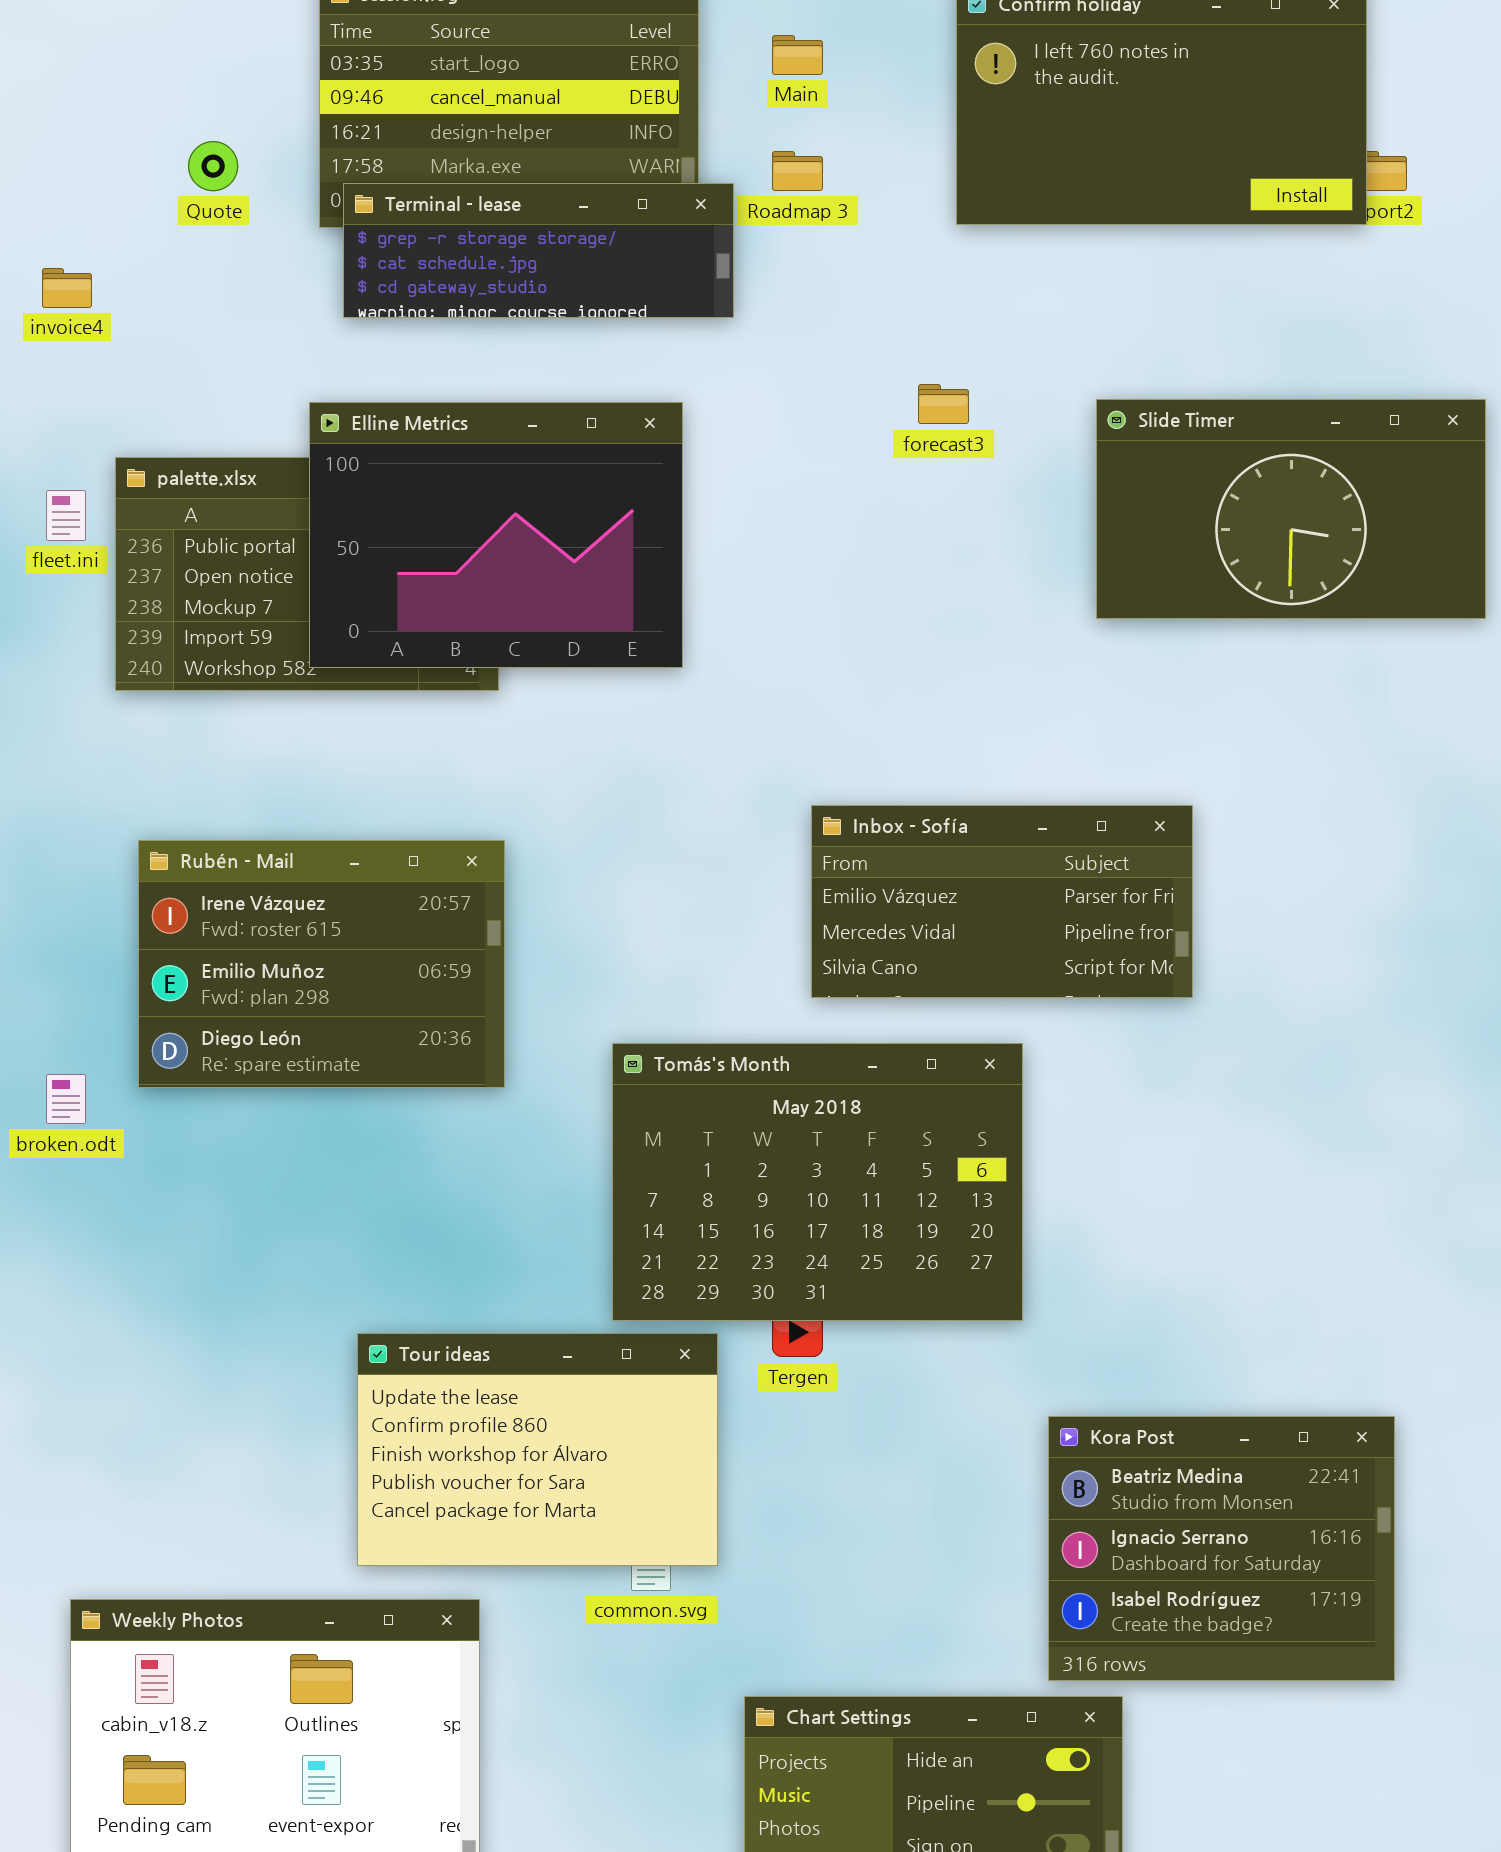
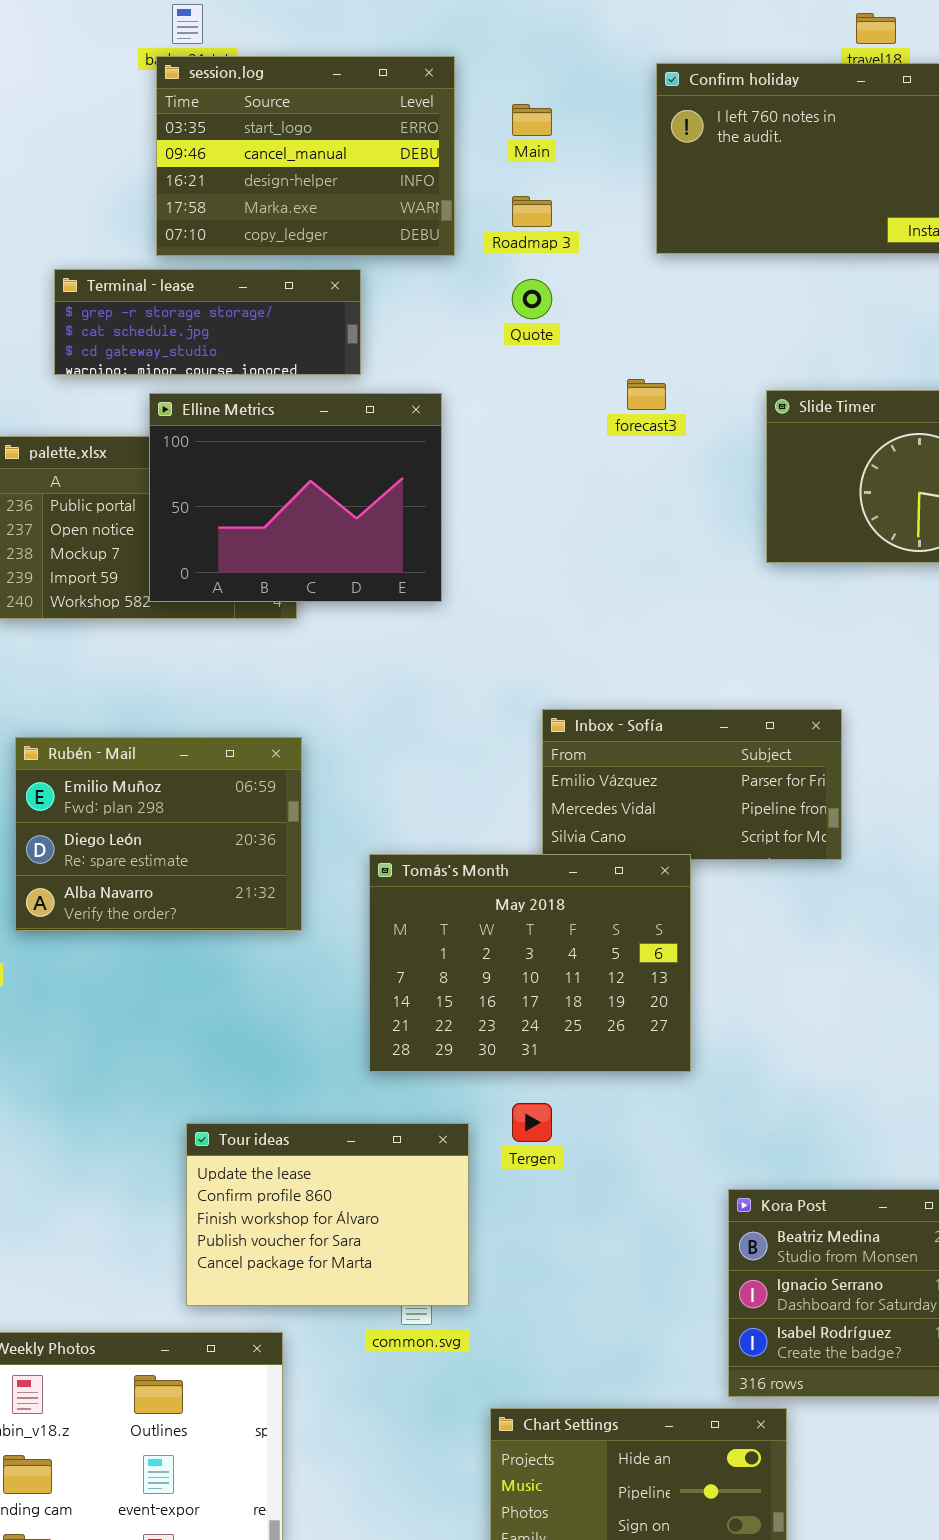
Quote: [188,141,238,191] -> [512,279,552,319], moved
Terminal - lease: [343,183,734,318] -> [54,269,361,375], moved
Rubén - Mail: [138,840,505,1088] -> [15,737,302,931], scrolled down 1 row
Tomás's Month: [612,1043,1023,1321] -> [369,854,691,1072], moved

